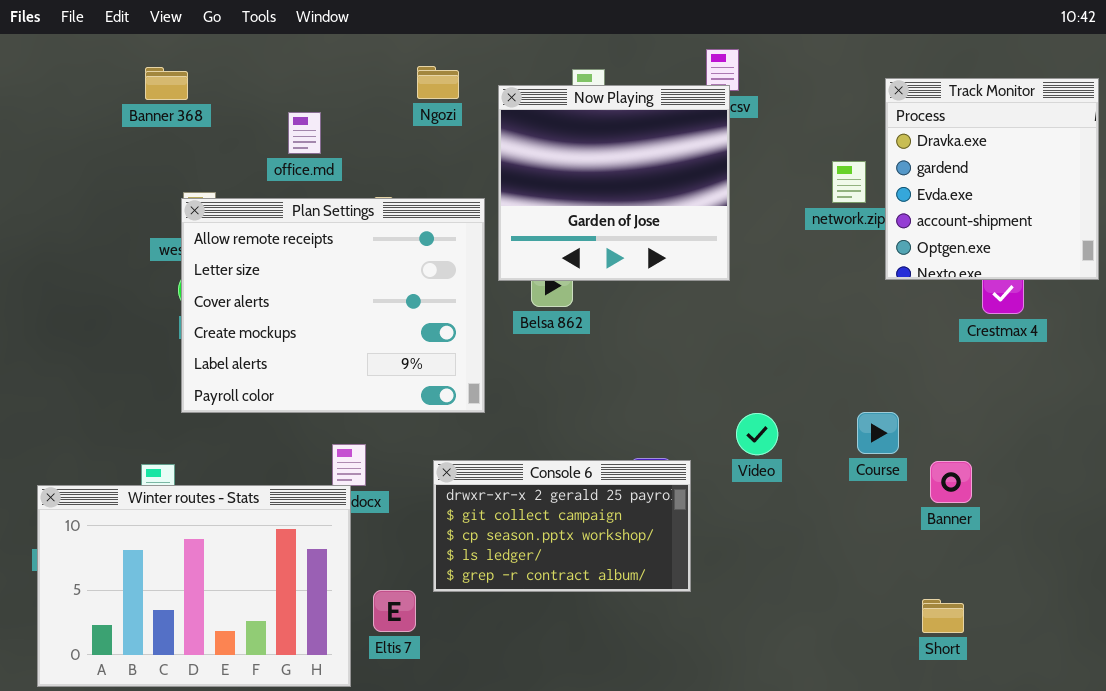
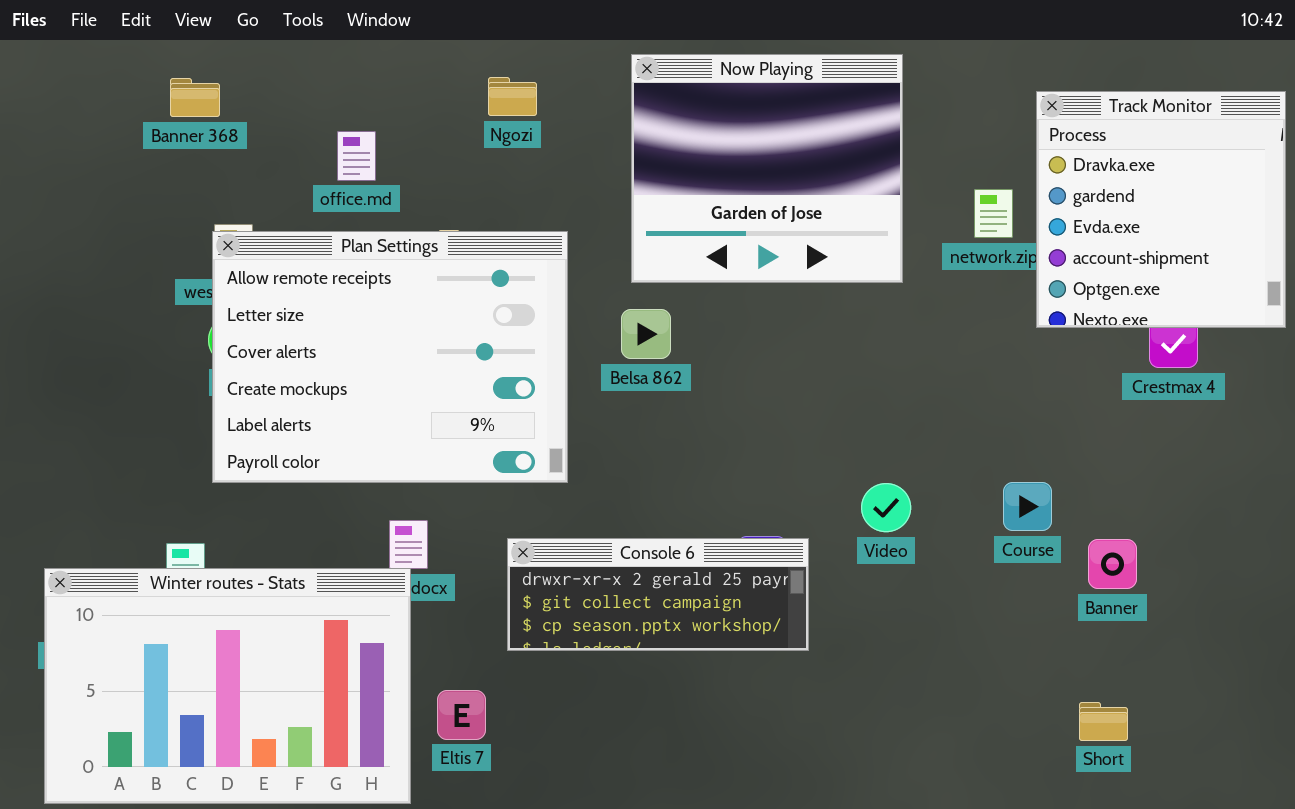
Now Playing: [498,85,730,281] -> [631,54,903,283], moved
Console 6: [433,460,691,592] -> [507,538,809,651], resized

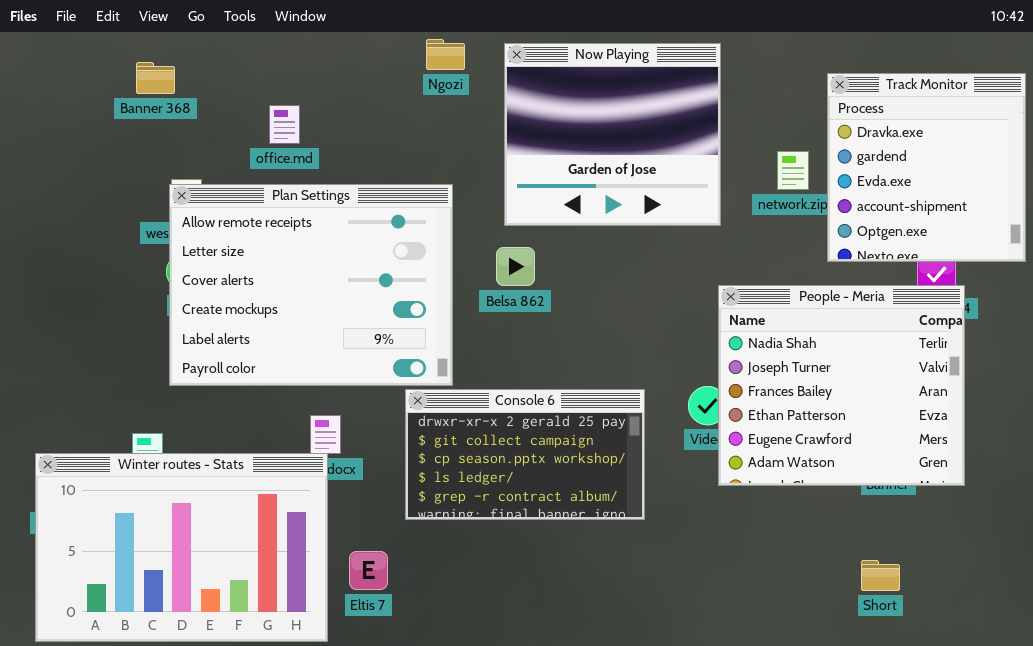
Ngozi: [488,77,537,116] -> [426,39,465,70], moved
People - Meria: none -> [718,285,965,486], opened
Console 6: [507,538,809,651] -> [405,389,645,520], resized

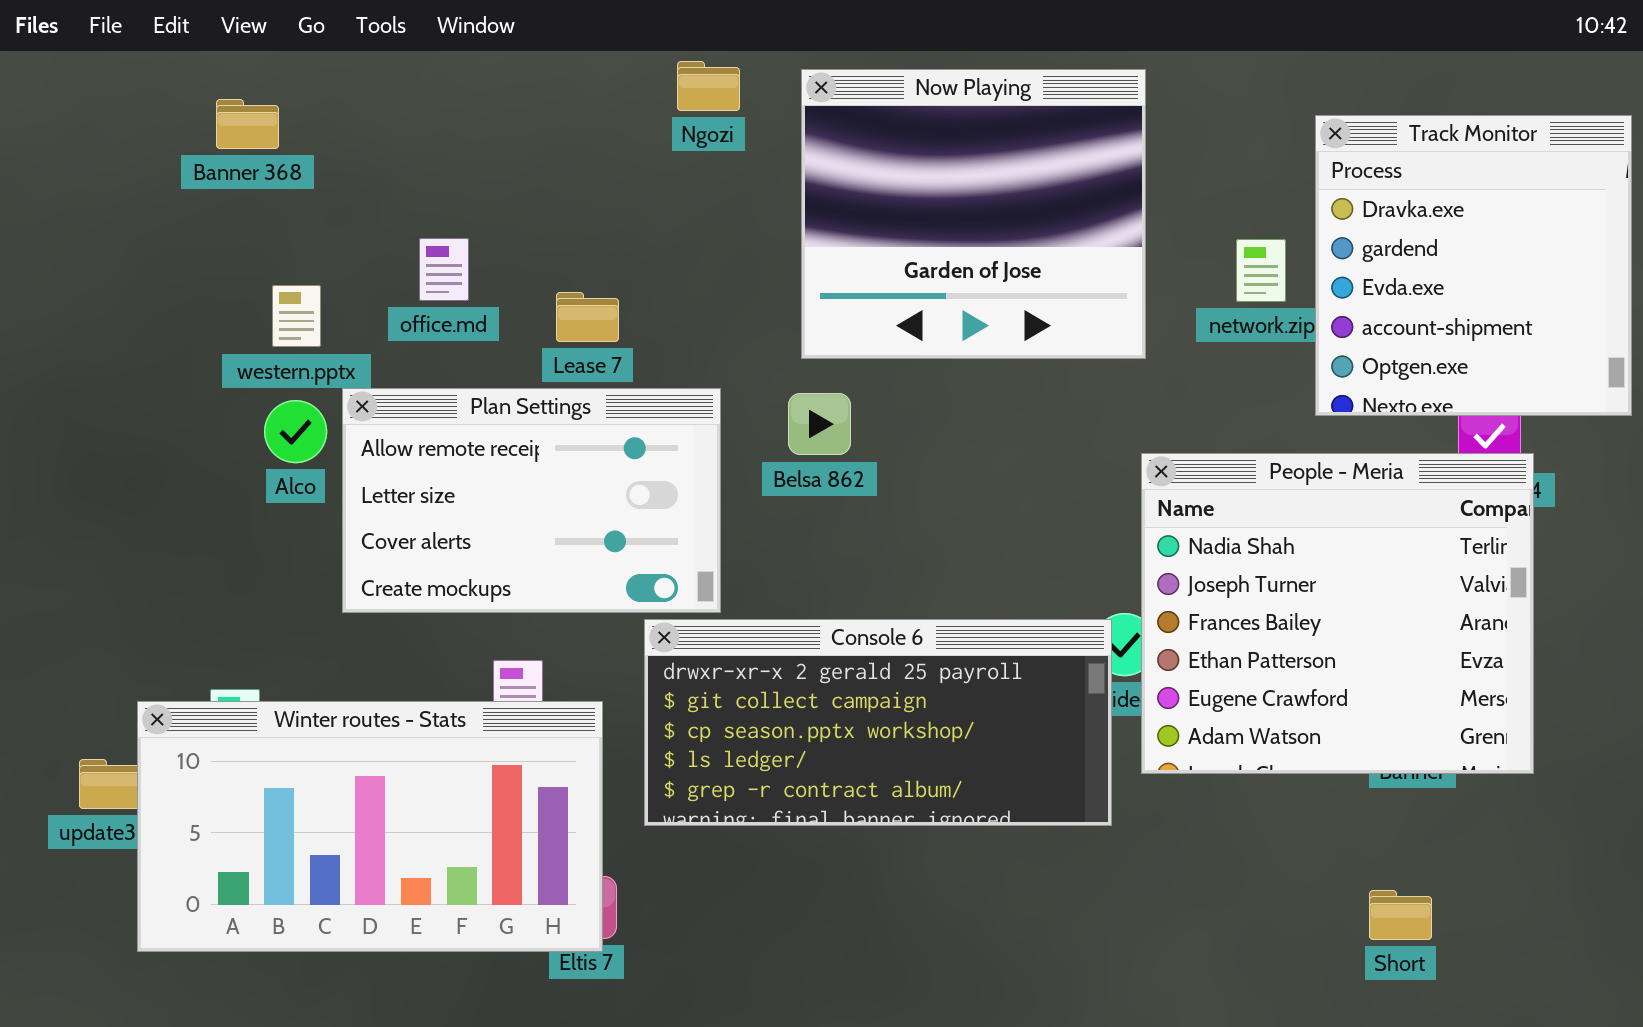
office.md: [269,105,300,144] -> [419,238,469,301], moved
Plan Settings: [169,184,453,386] -> [342,388,721,613], resized
Console 6: [405,389,645,520] -> [644,619,1112,826], resized
Winter routes - Stats: [35,453,328,642] -> [137,701,603,952], moved, resized

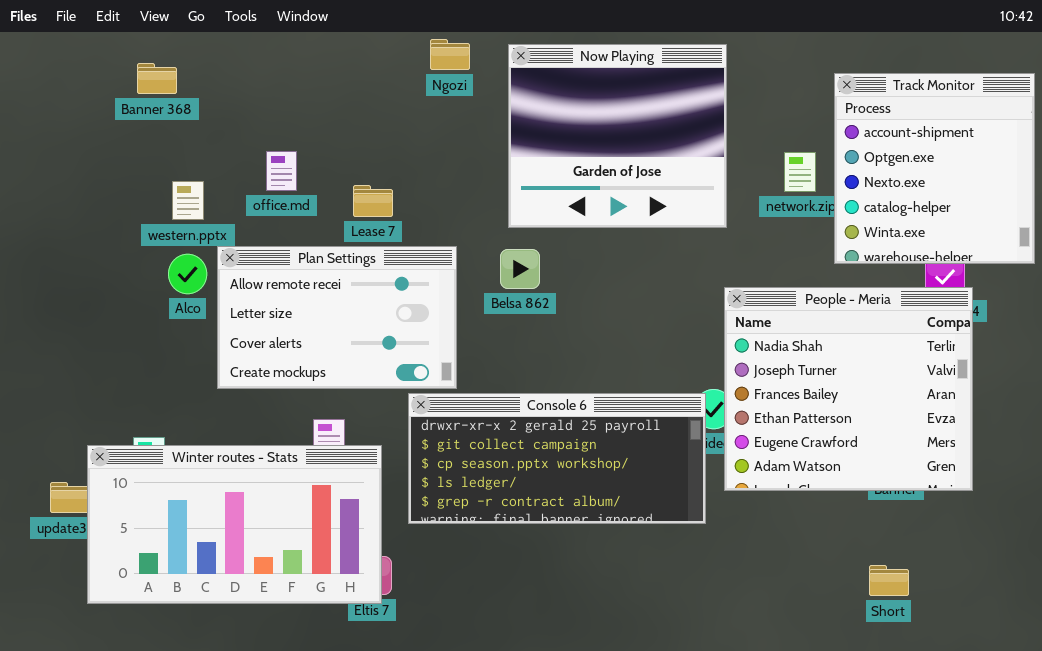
Track Monitor: [1315,115,1632,416] -> [834,73,1035,264], scrolled down 3 rows

